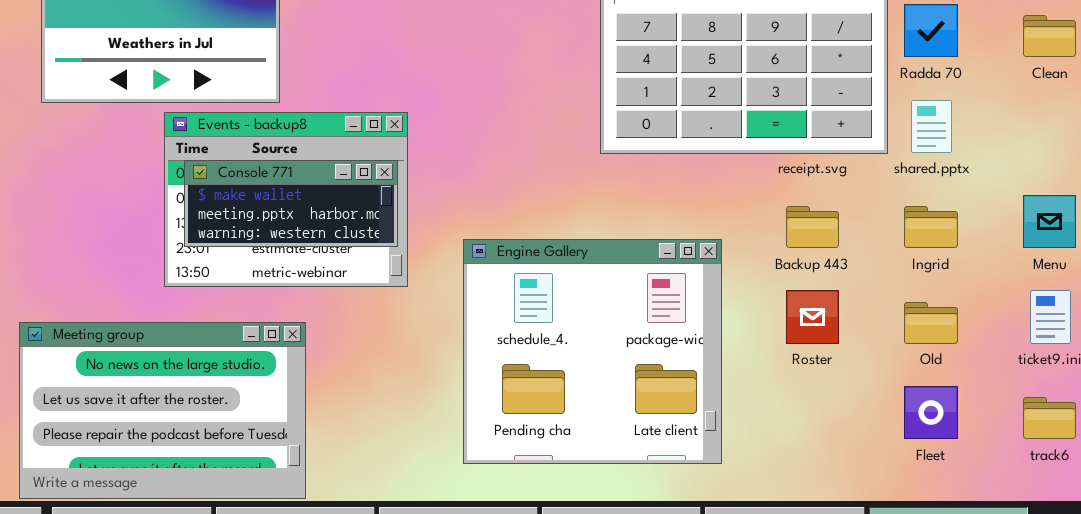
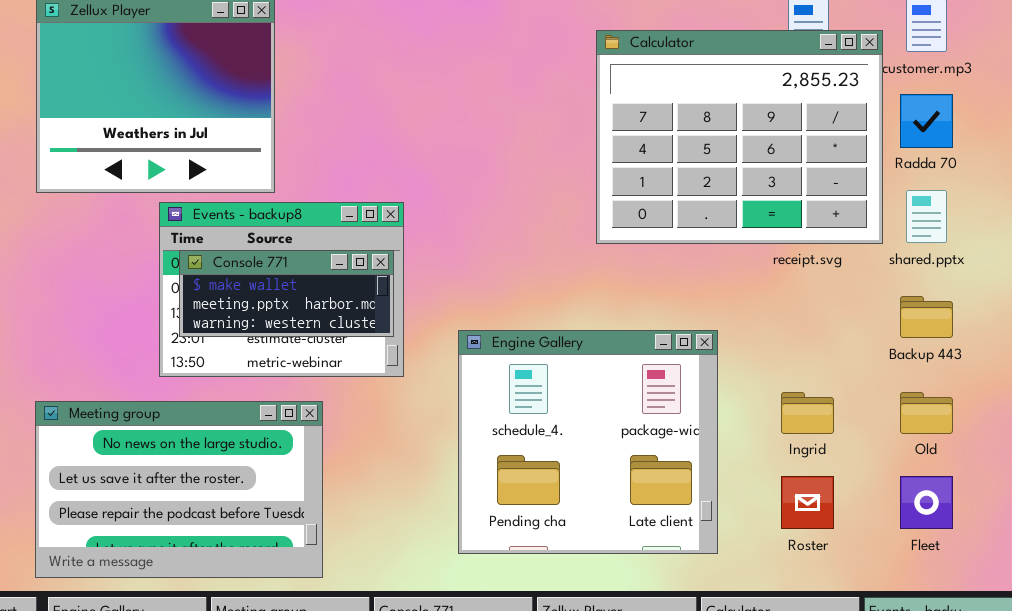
Backup 443: [786,206,839,248] -> [900,296,953,338], moved
Ingrid: [904,206,958,248] -> [781,392,834,434], moved
Roster: [786,290,839,344] -> [781,476,834,529], moved
Meeting group: [19,322,306,499] -> [35,401,323,578], moved

